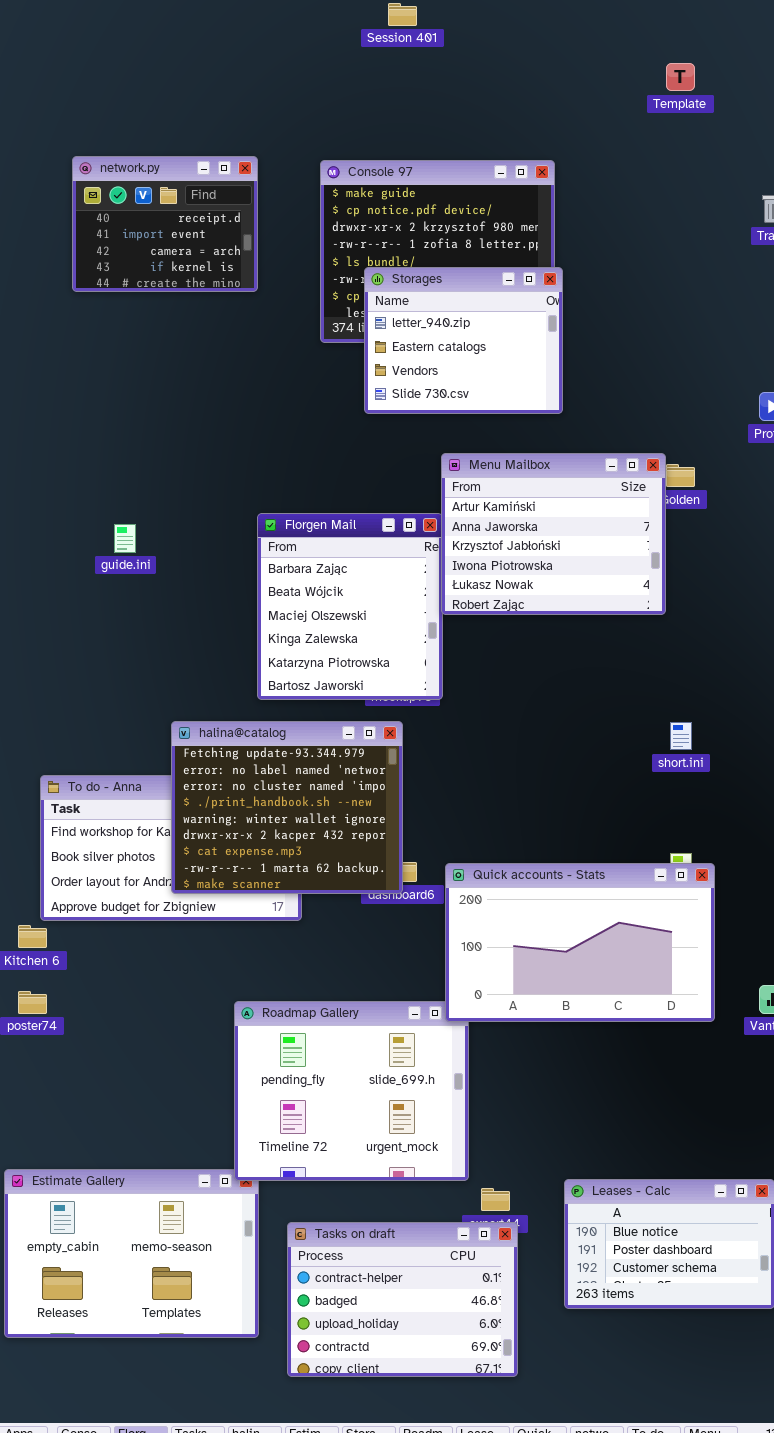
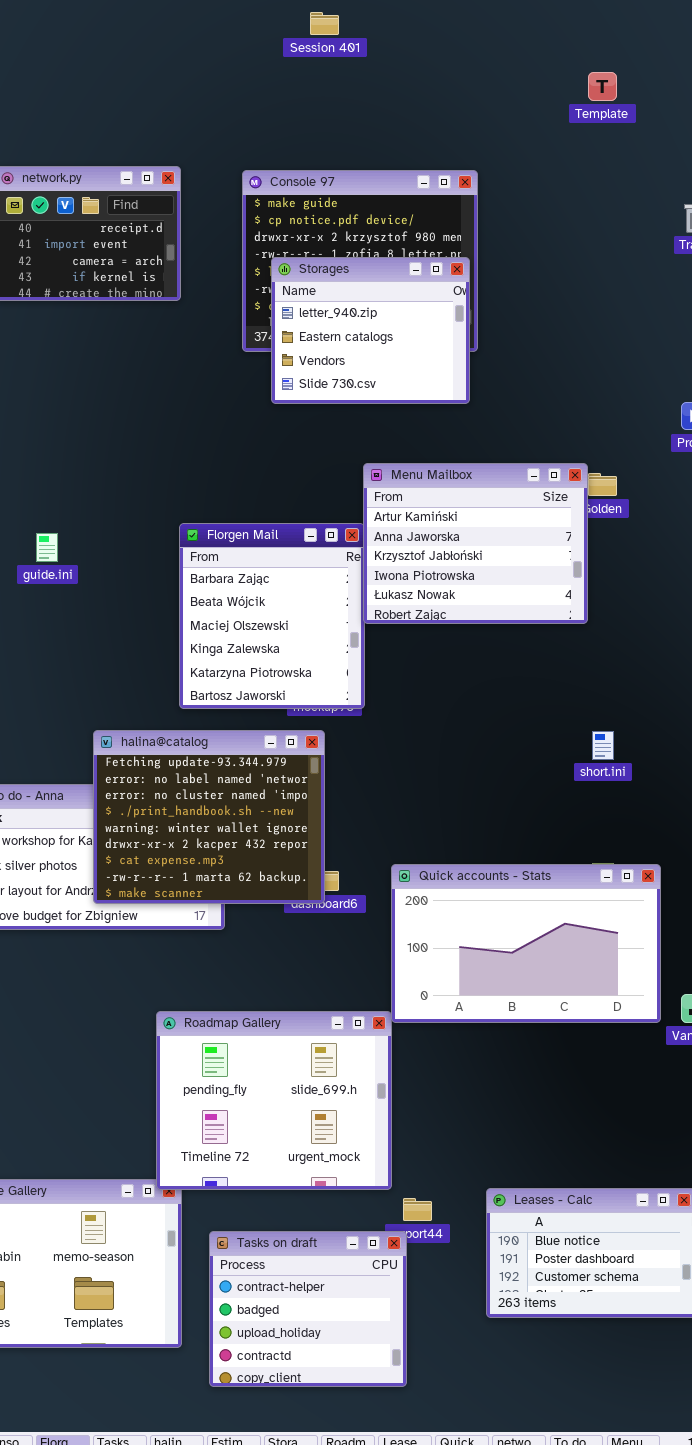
Storages: [364,267,563,414] -> [271,257,470,404], moved
Quick accounts - Stats: [445,863,715,1022] -> [391,864,661,1023], moved
Tasks on draft: [287,1222,518,1377] -> [209,1231,407,1387], resized

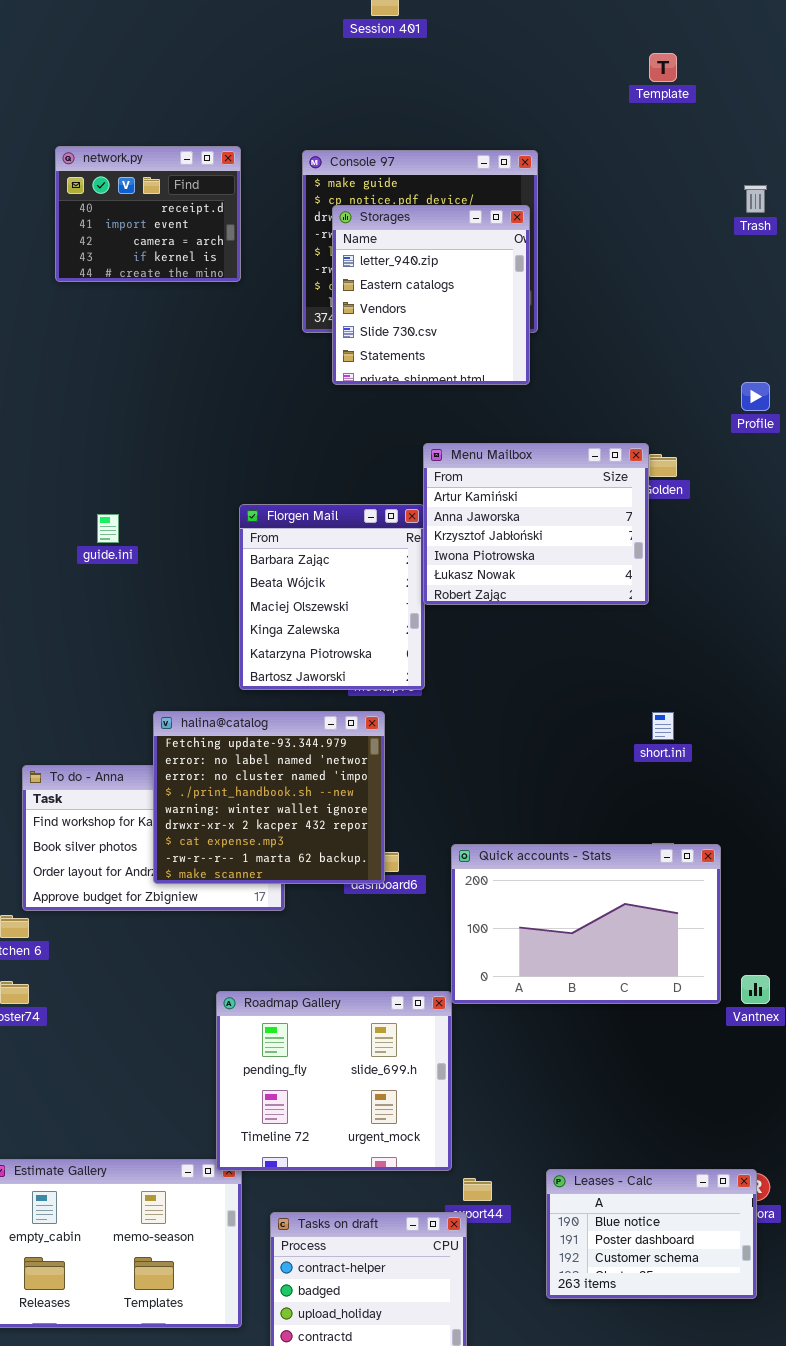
Storages: [271,257,470,404] -> [332,205,530,385], resized

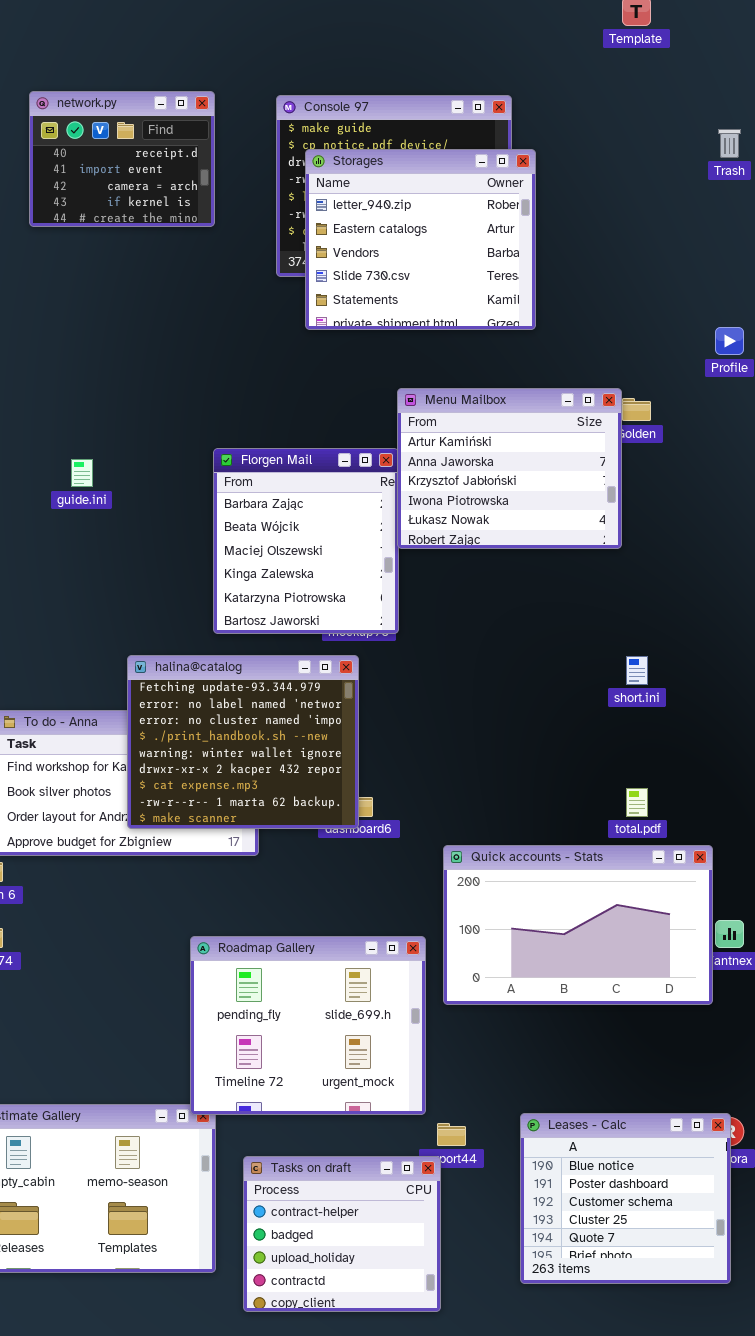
Storages: [332,205,530,385] -> [305,149,536,330], resized
Quick accounts - Stats: [451,844,721,1004] -> [443,845,713,1005], moved
Leases - Calc: [546,1169,757,1299] -> [520,1113,731,1284], resized

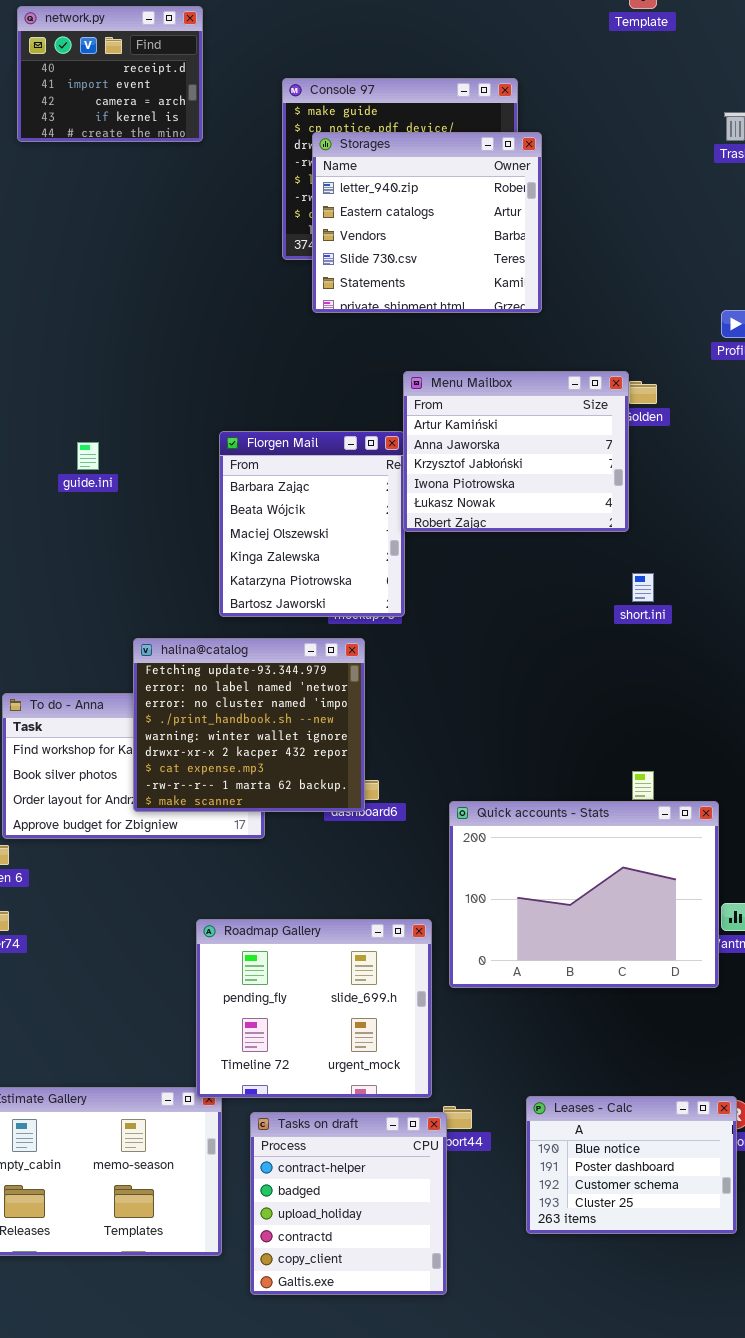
network.py: [29,91,215,227] -> [17,6,203,142], moved
short.ini: [626,656,648,685] -> [632,573,654,602], moved
Quick accounts - Stats: [443,845,713,1005] -> [449,801,719,988], resized
Leases - Calc: [520,1113,731,1284] -> [526,1096,737,1234], resized
Tasks on draft: [243,1156,441,1312] -> [250,1112,447,1295], resized

